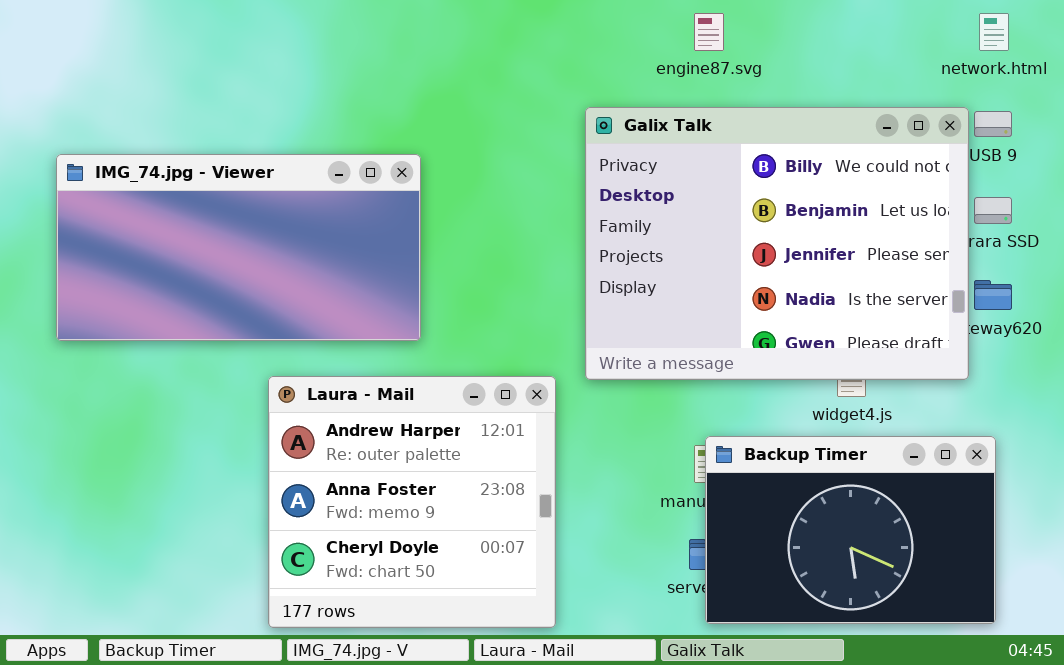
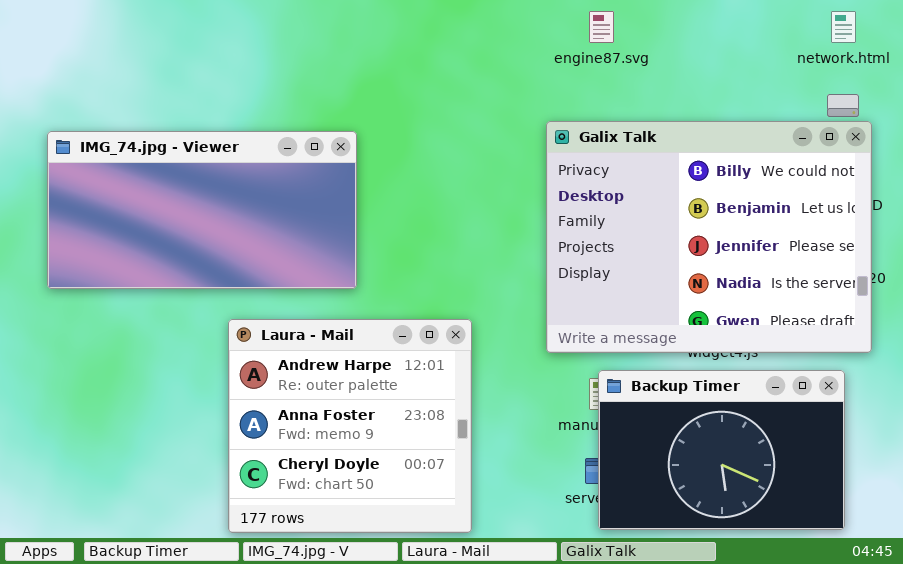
Galix Talk: [585,107,969,380] -> [546,121,872,353], moved

